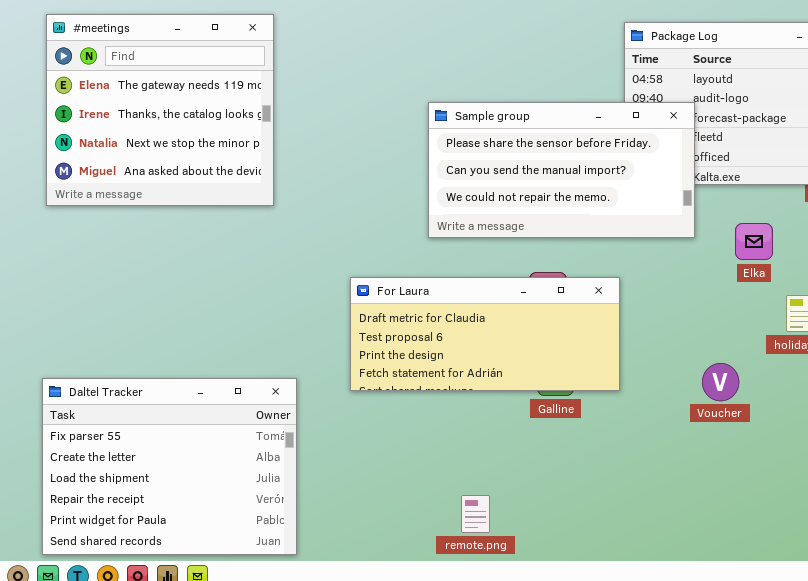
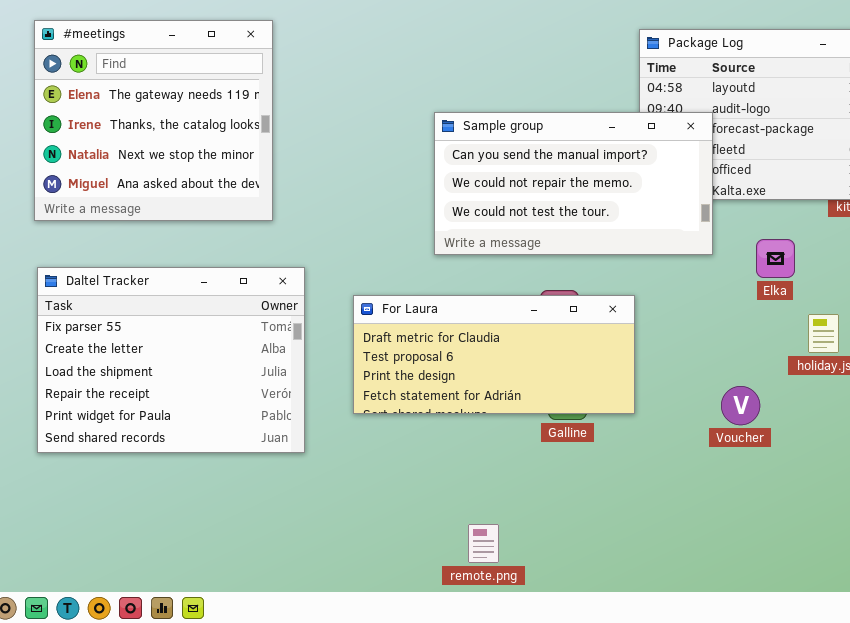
Sample group: [428,102,695,238] -> [434,112,713,255], scrolled down 1 row
Daltel Tracker: [42,378,297,555] -> [37,267,305,453], moved

